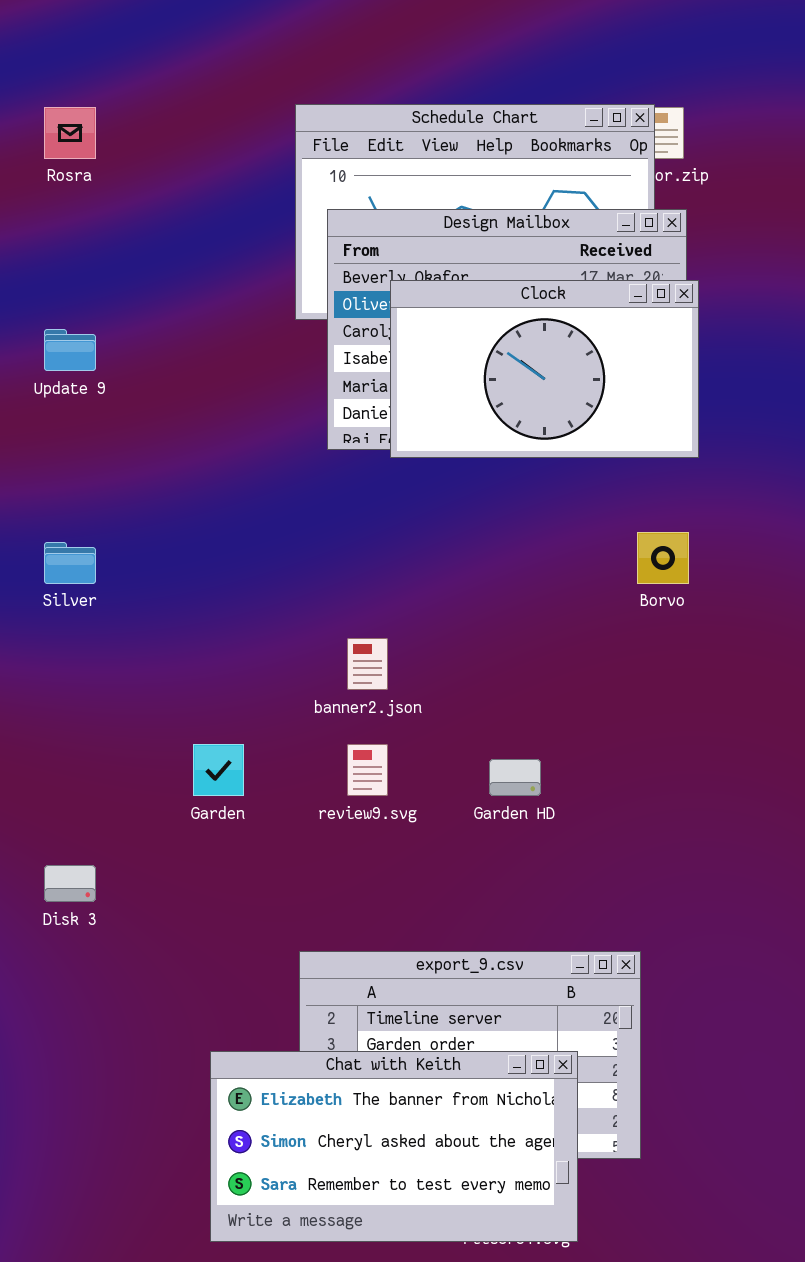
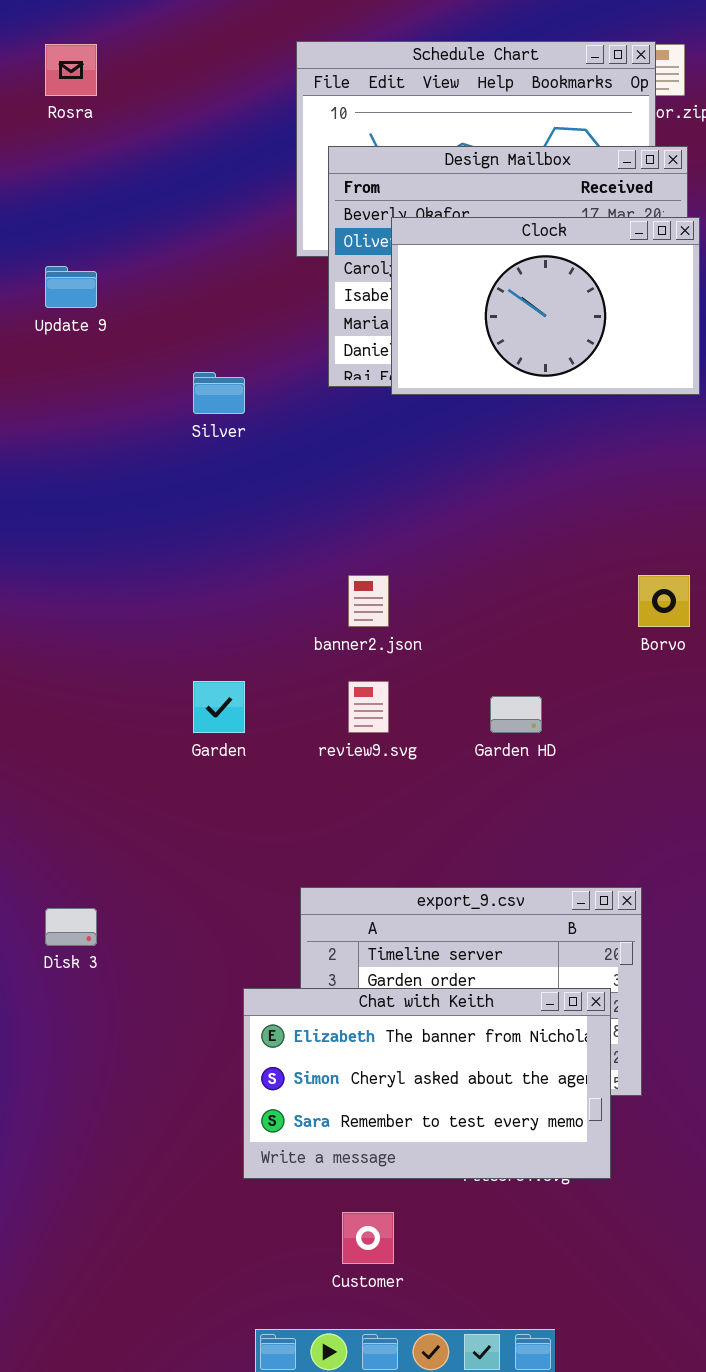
Borvo: [637,532,689,584] -> [638,575,690,627], moved
Silver: [44,542,96,584] -> [193,372,245,414], moved
Disk 3: [44,865,96,902] -> [45,908,97,946], moved
Chat with Keith: [210,1051,578,1242] -> [243,988,611,1179], moved

